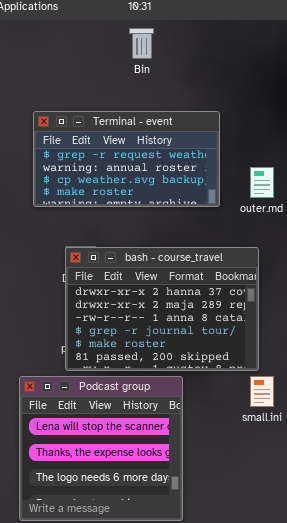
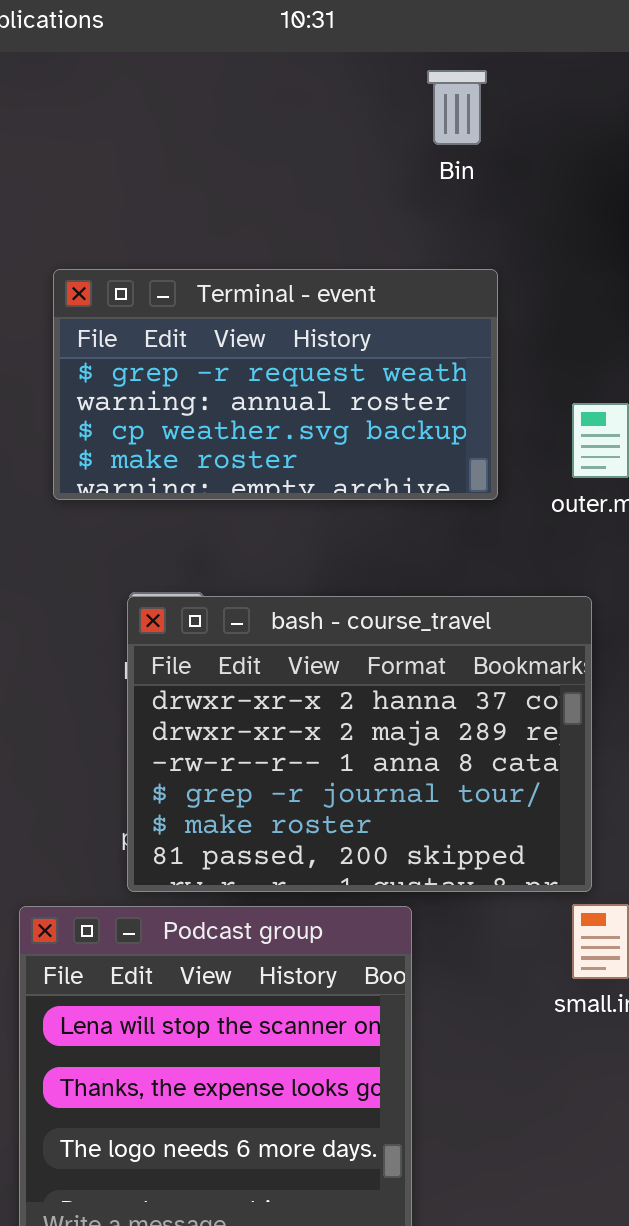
Bin: [129,28,154,59] -> [427,70,487,145], moved

